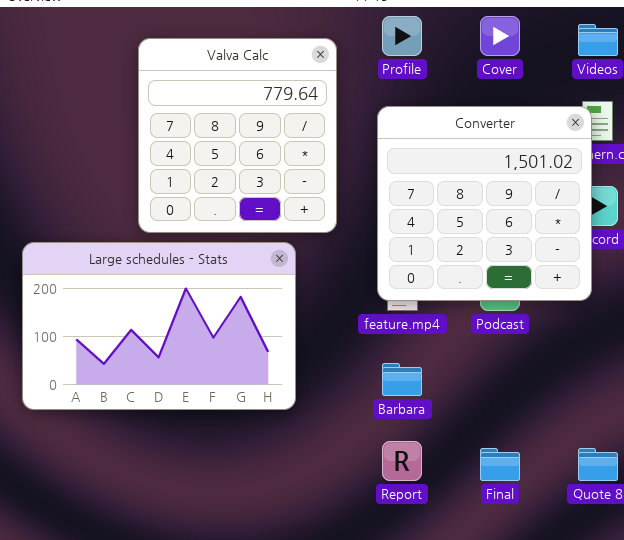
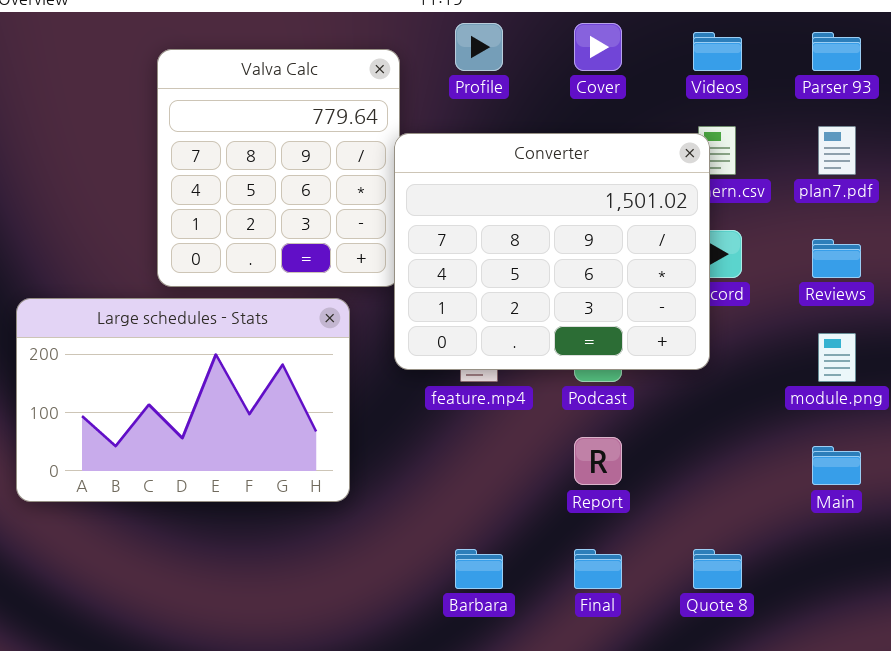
Converter: [377,106,592,301] -> [394,133,710,370], resized
Barbara: [382,363,422,396] -> [455,549,503,589], moved
Report: [382,441,422,481] -> [574,437,622,485], moved

